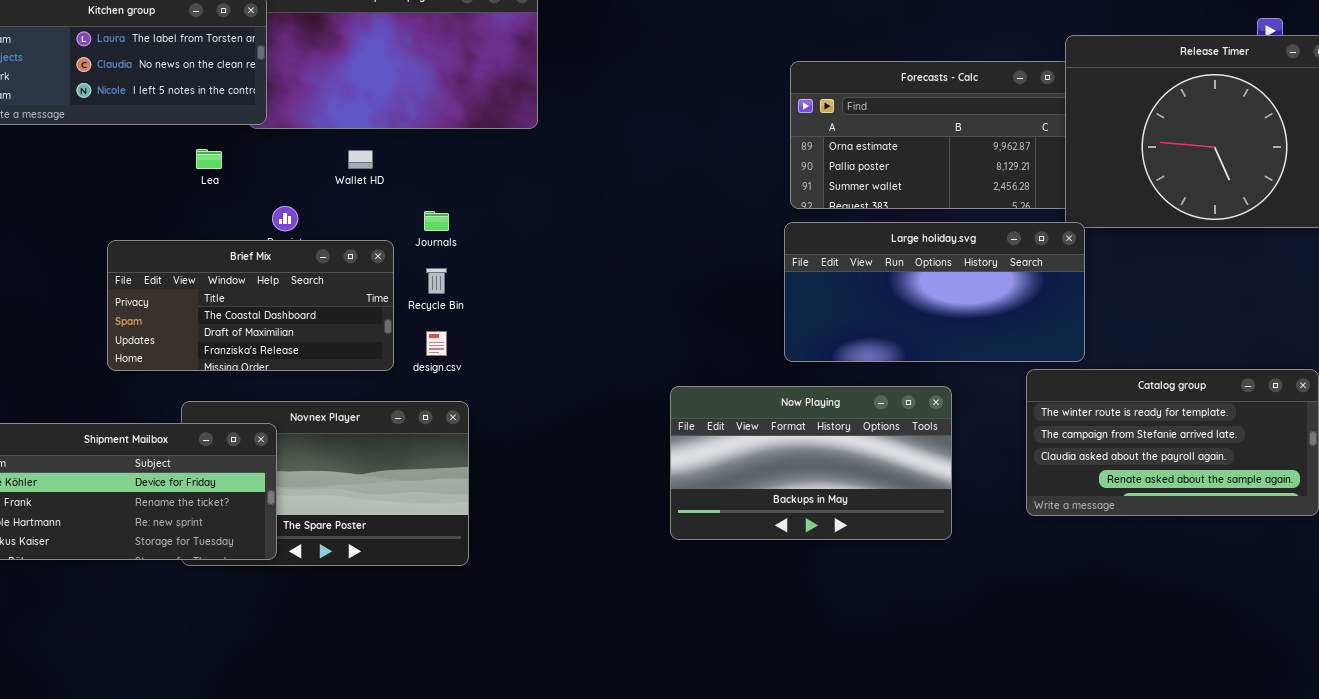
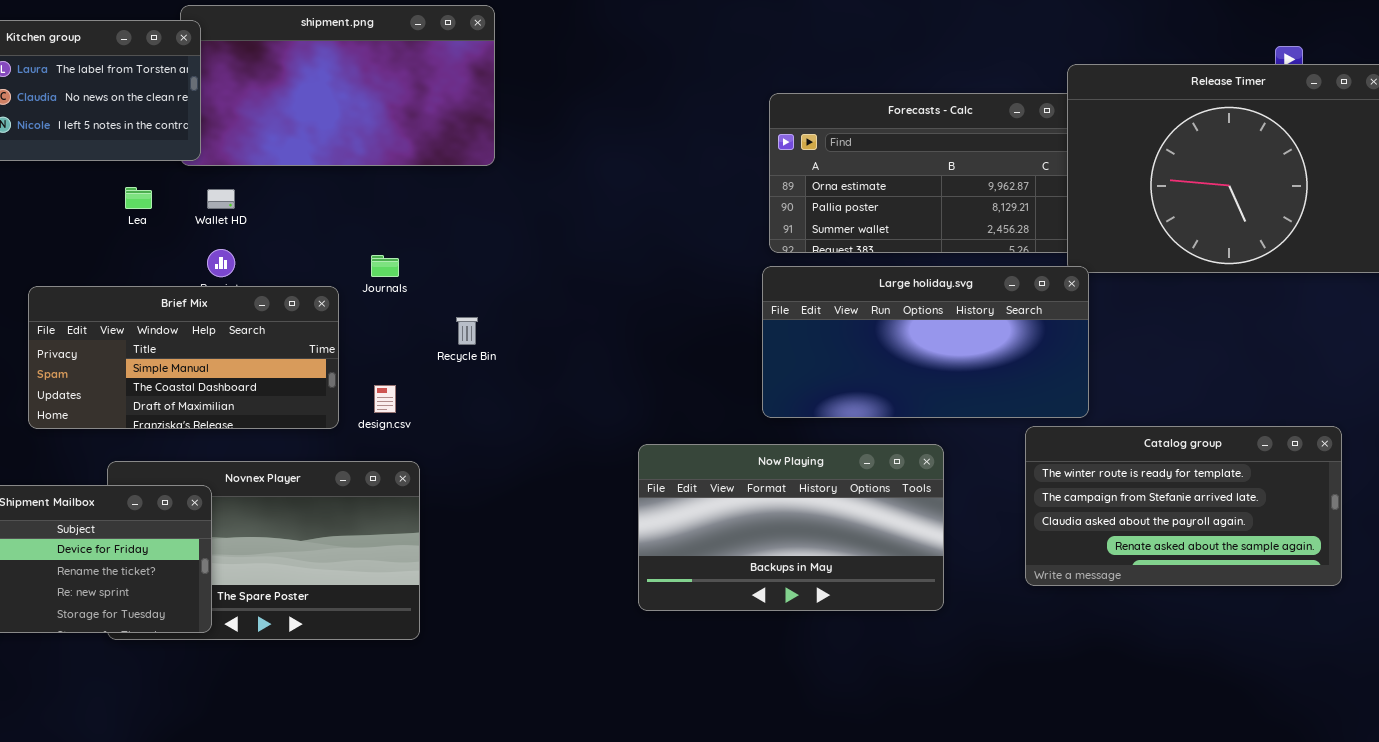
Wallet HD: [348,150,373,169] -> [207,189,235,209], moved
Brief Mix: [107,240,394,371] -> [28,286,339,429], scrolled up 1 row
Recycle Bin: [426,268,447,294] -> [456,317,478,345], moved

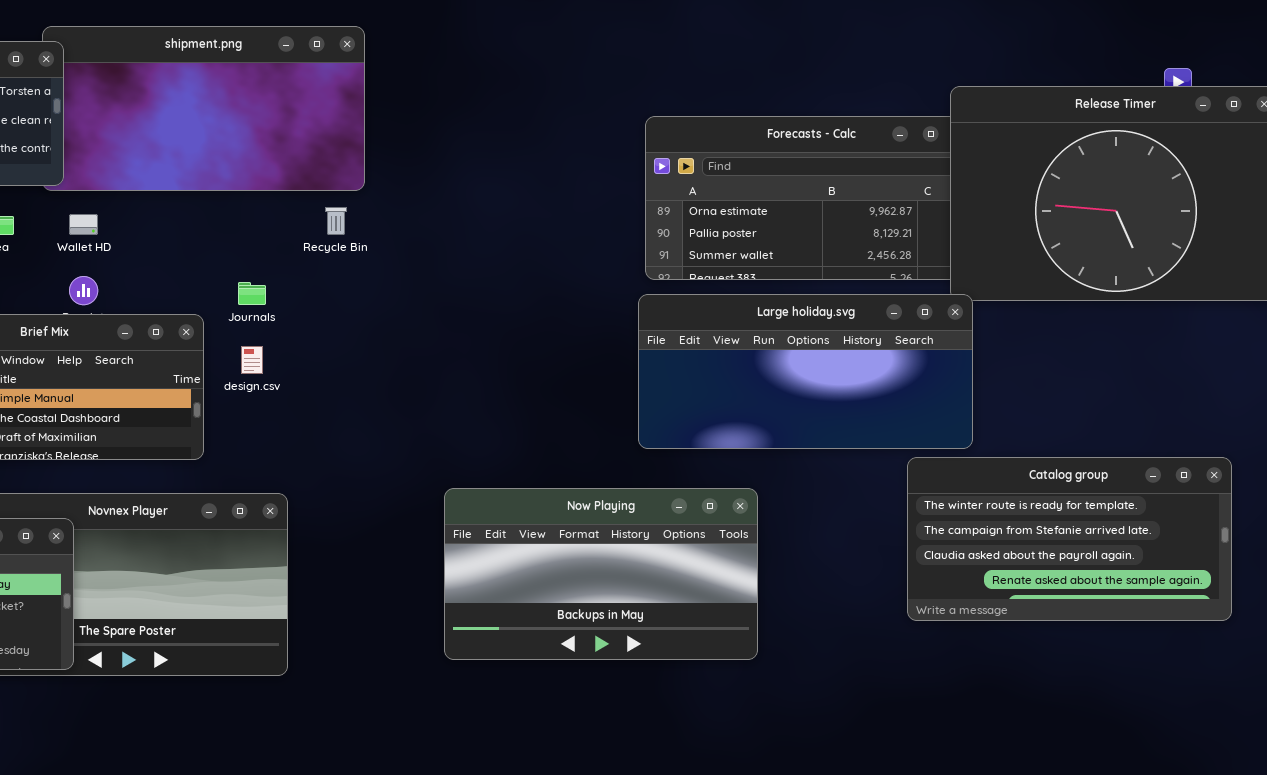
Recycle Bin: [456,317,478,345] -> [325,207,347,235], moved
design.csv: [374,385,396,413] -> [241,346,263,374], moved
Now Playing: [638,444,944,611] -> [444,488,758,660], moved

